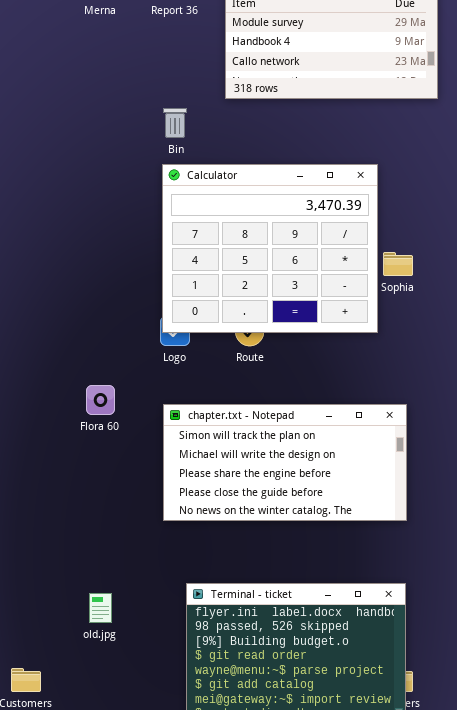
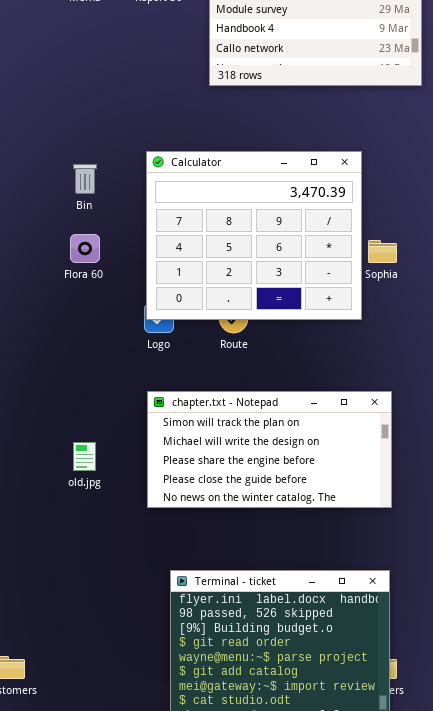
Bin: [163,108,187,138] -> [73,164,97,194], moved
Flora 60: [86,385,115,415] -> [70,234,100,263], moved
old.jpg: [89,593,112,623] -> [73,442,96,471], moved

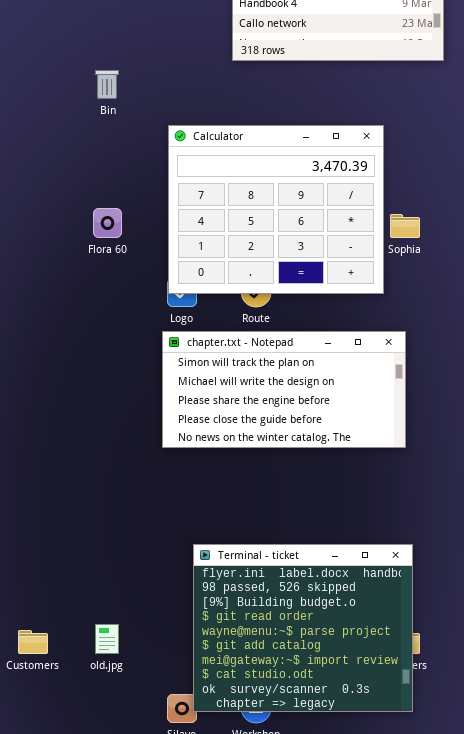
Bin: [73,164,97,194] -> [95,70,119,99], moved
chapter.txt - Notepad: [147,391,392,508] -> [162,331,406,448], moved
old.jpg: [73,442,96,471] -> [95,624,119,654], moved

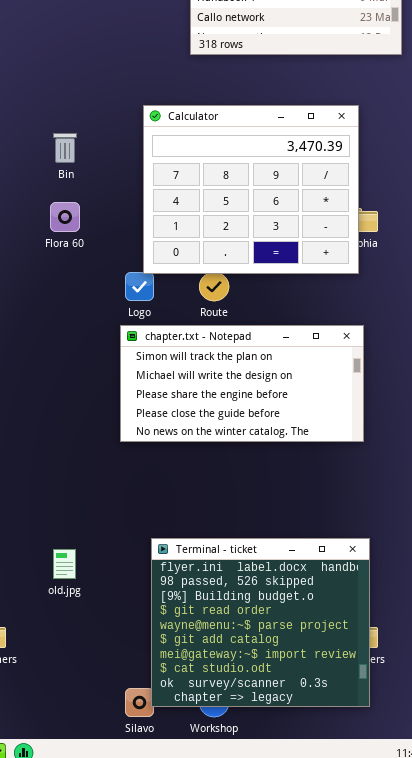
Bin: [95,70,119,99] -> [53,133,77,163], moved
Calculator: [168,125,384,294] -> [143,105,359,274], moved
old.jpg: [95,624,119,654] -> [53,549,76,579], moved

